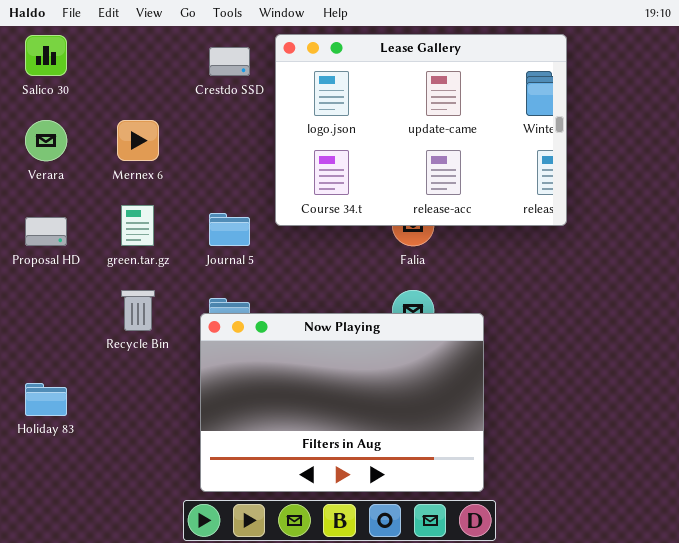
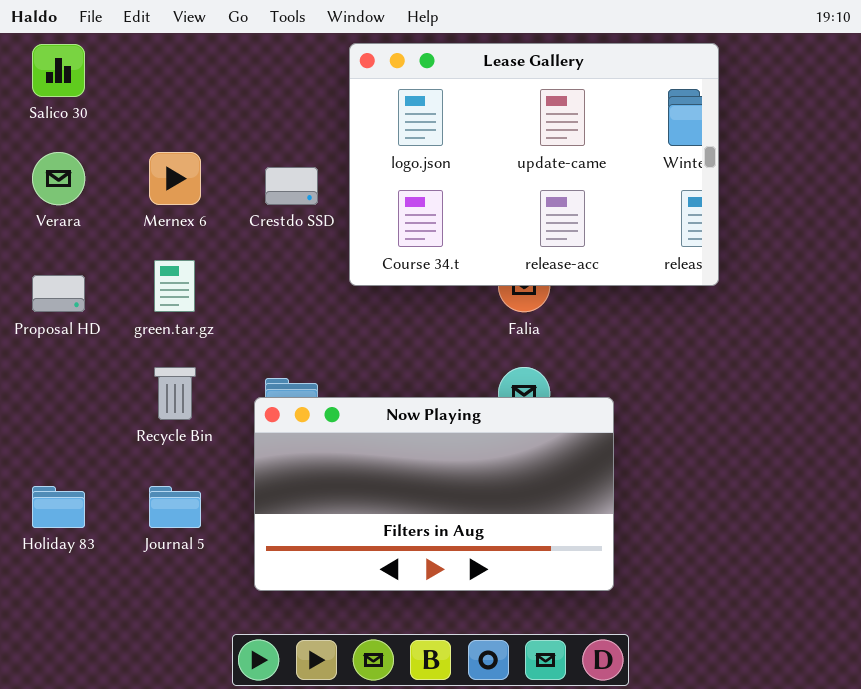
Crestdo SSD: [209,47,250,76] -> [265,167,318,205], moved
Journal 5: [209,213,250,246] -> [149,486,201,528], moved
Now Playing: [200,313,484,492] -> [254,397,614,591], resized

